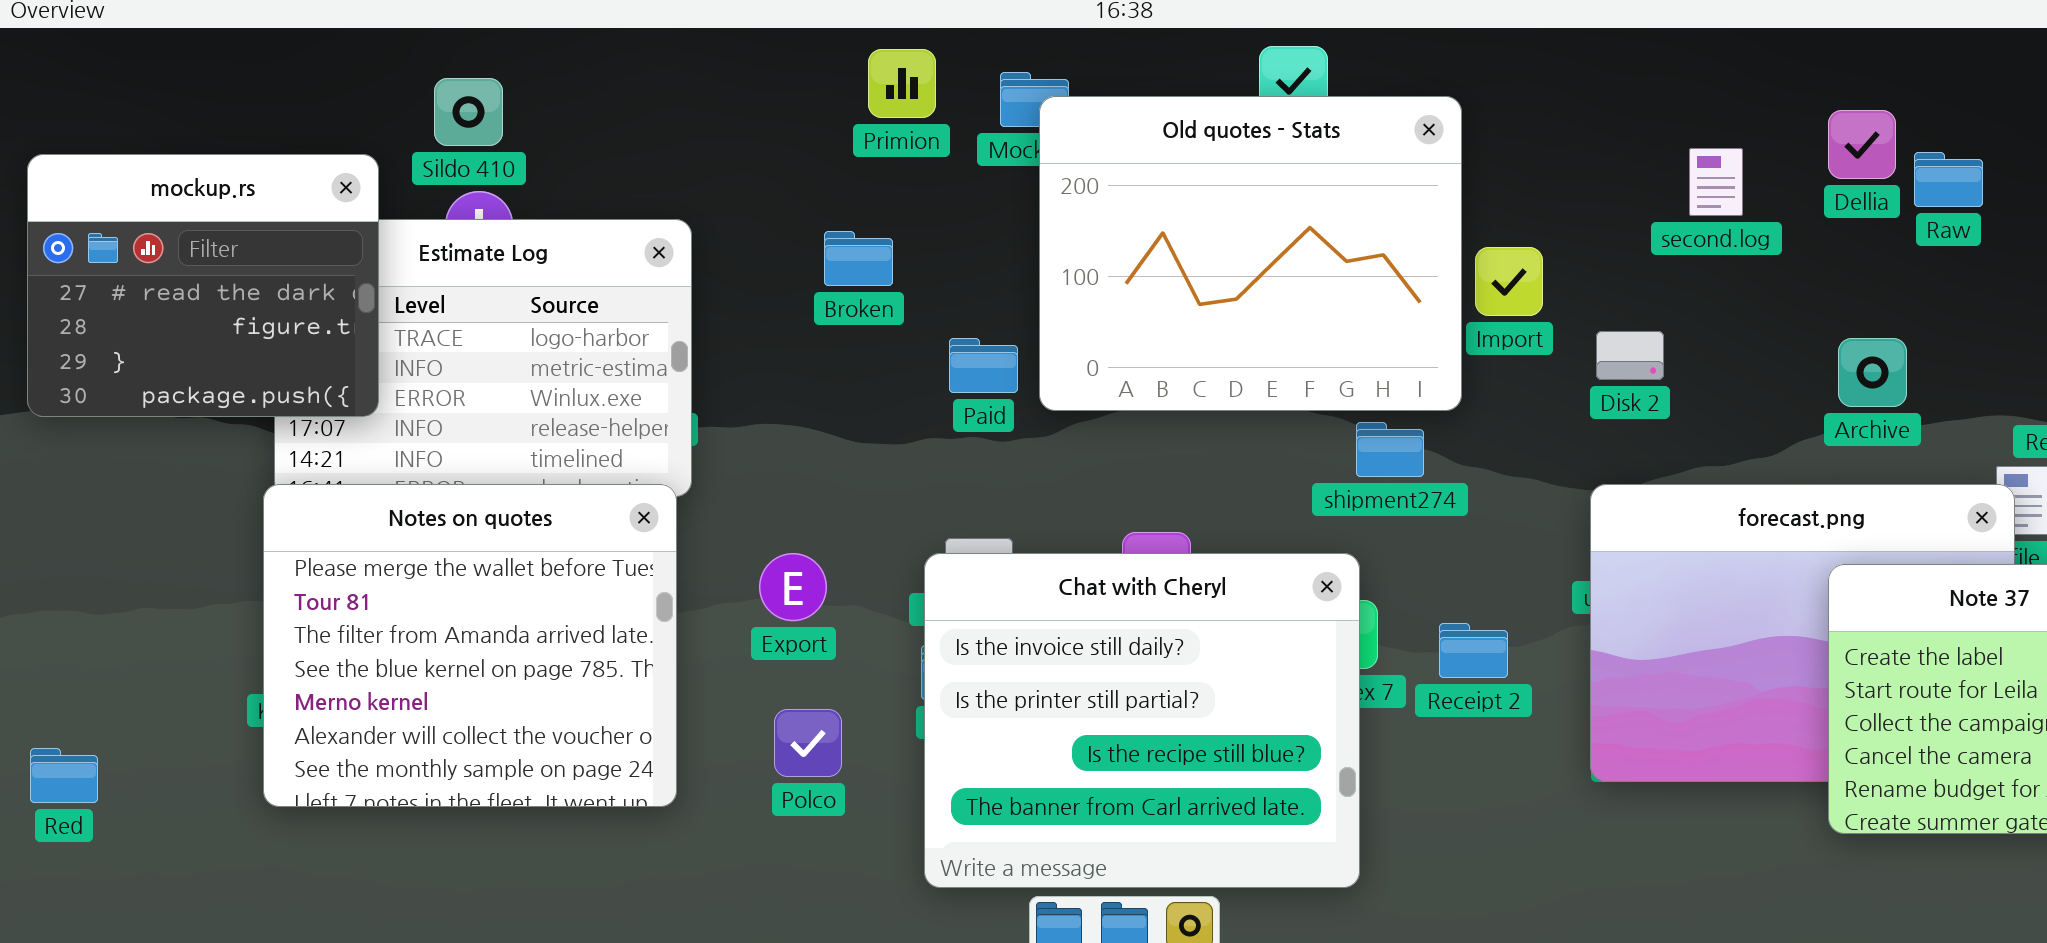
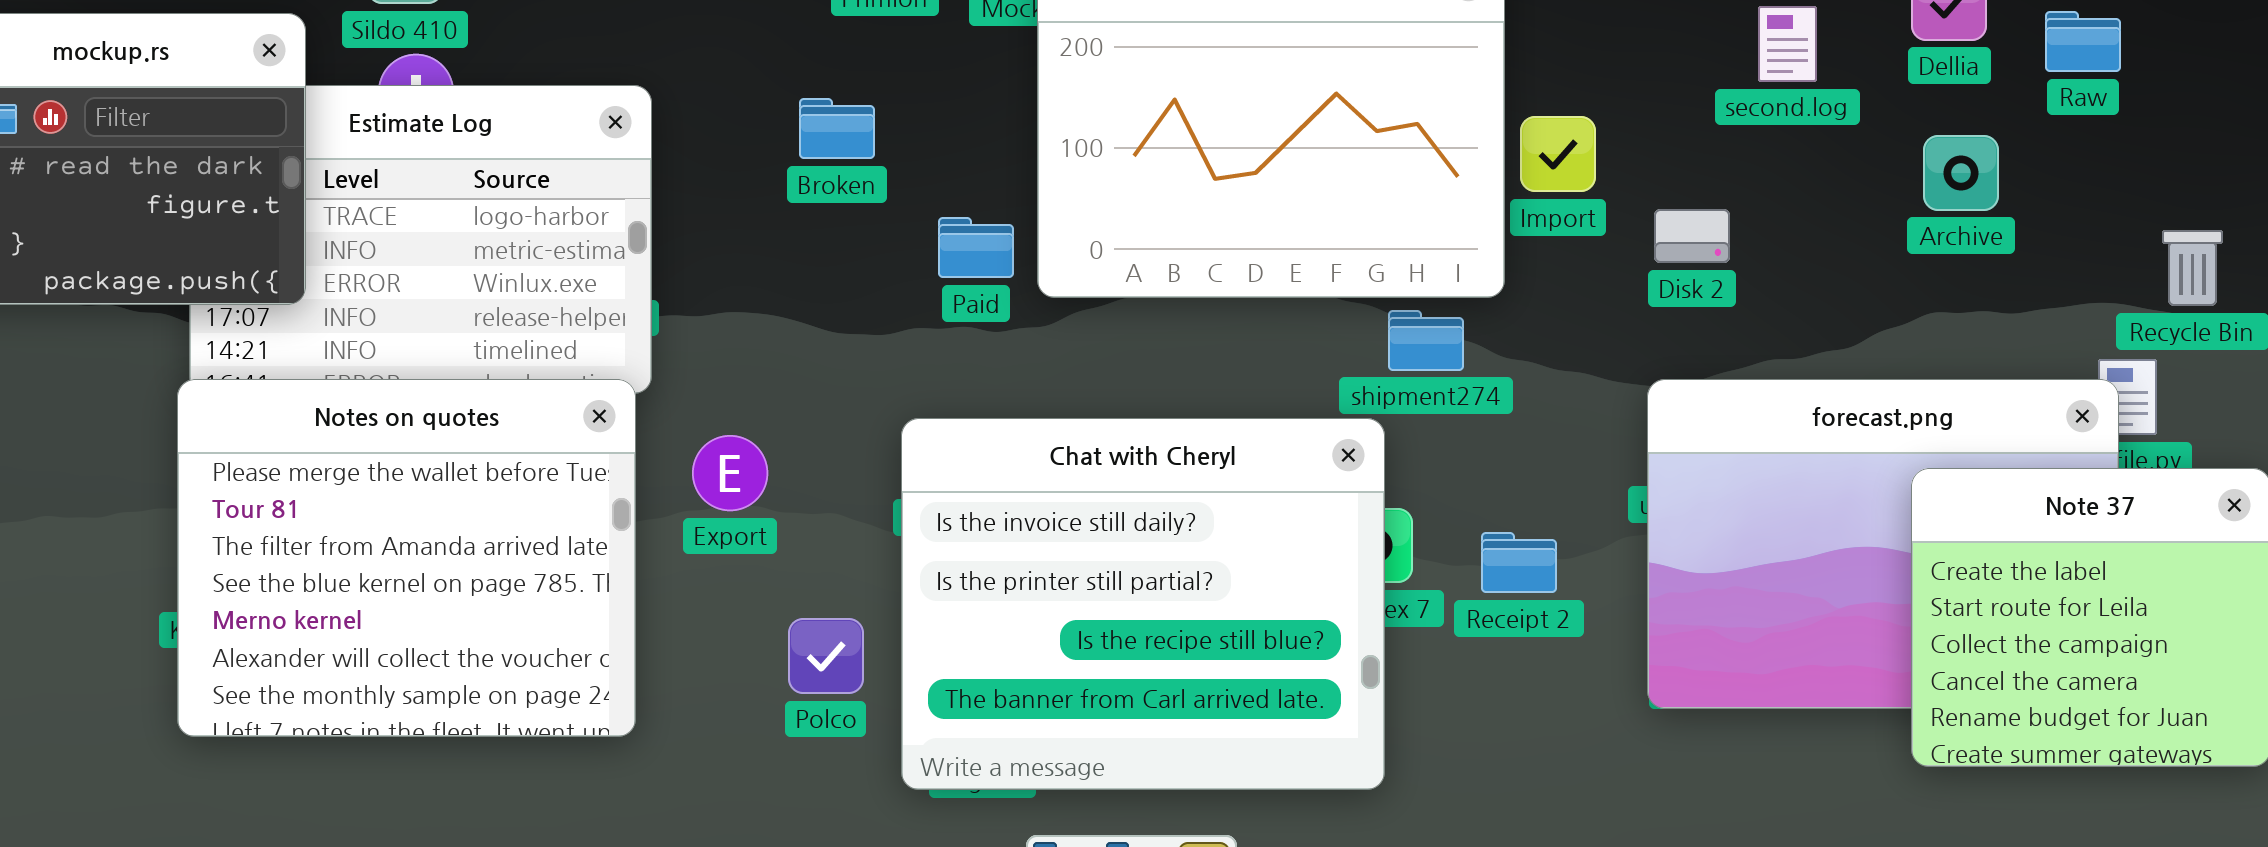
Raw: [1914,152,1983,207] -> [2045,11,2121,72], moved
Archive: [1838,338,1907,407] -> [1923,135,1999,211], moved
Export: [759,553,827,621] -> [692,435,768,511], moved
Chat with Cheryl: [924,553,1360,888] -> [901,418,1385,790], moved
Polco: [774,709,842,777] -> [788,618,864,694], moved

